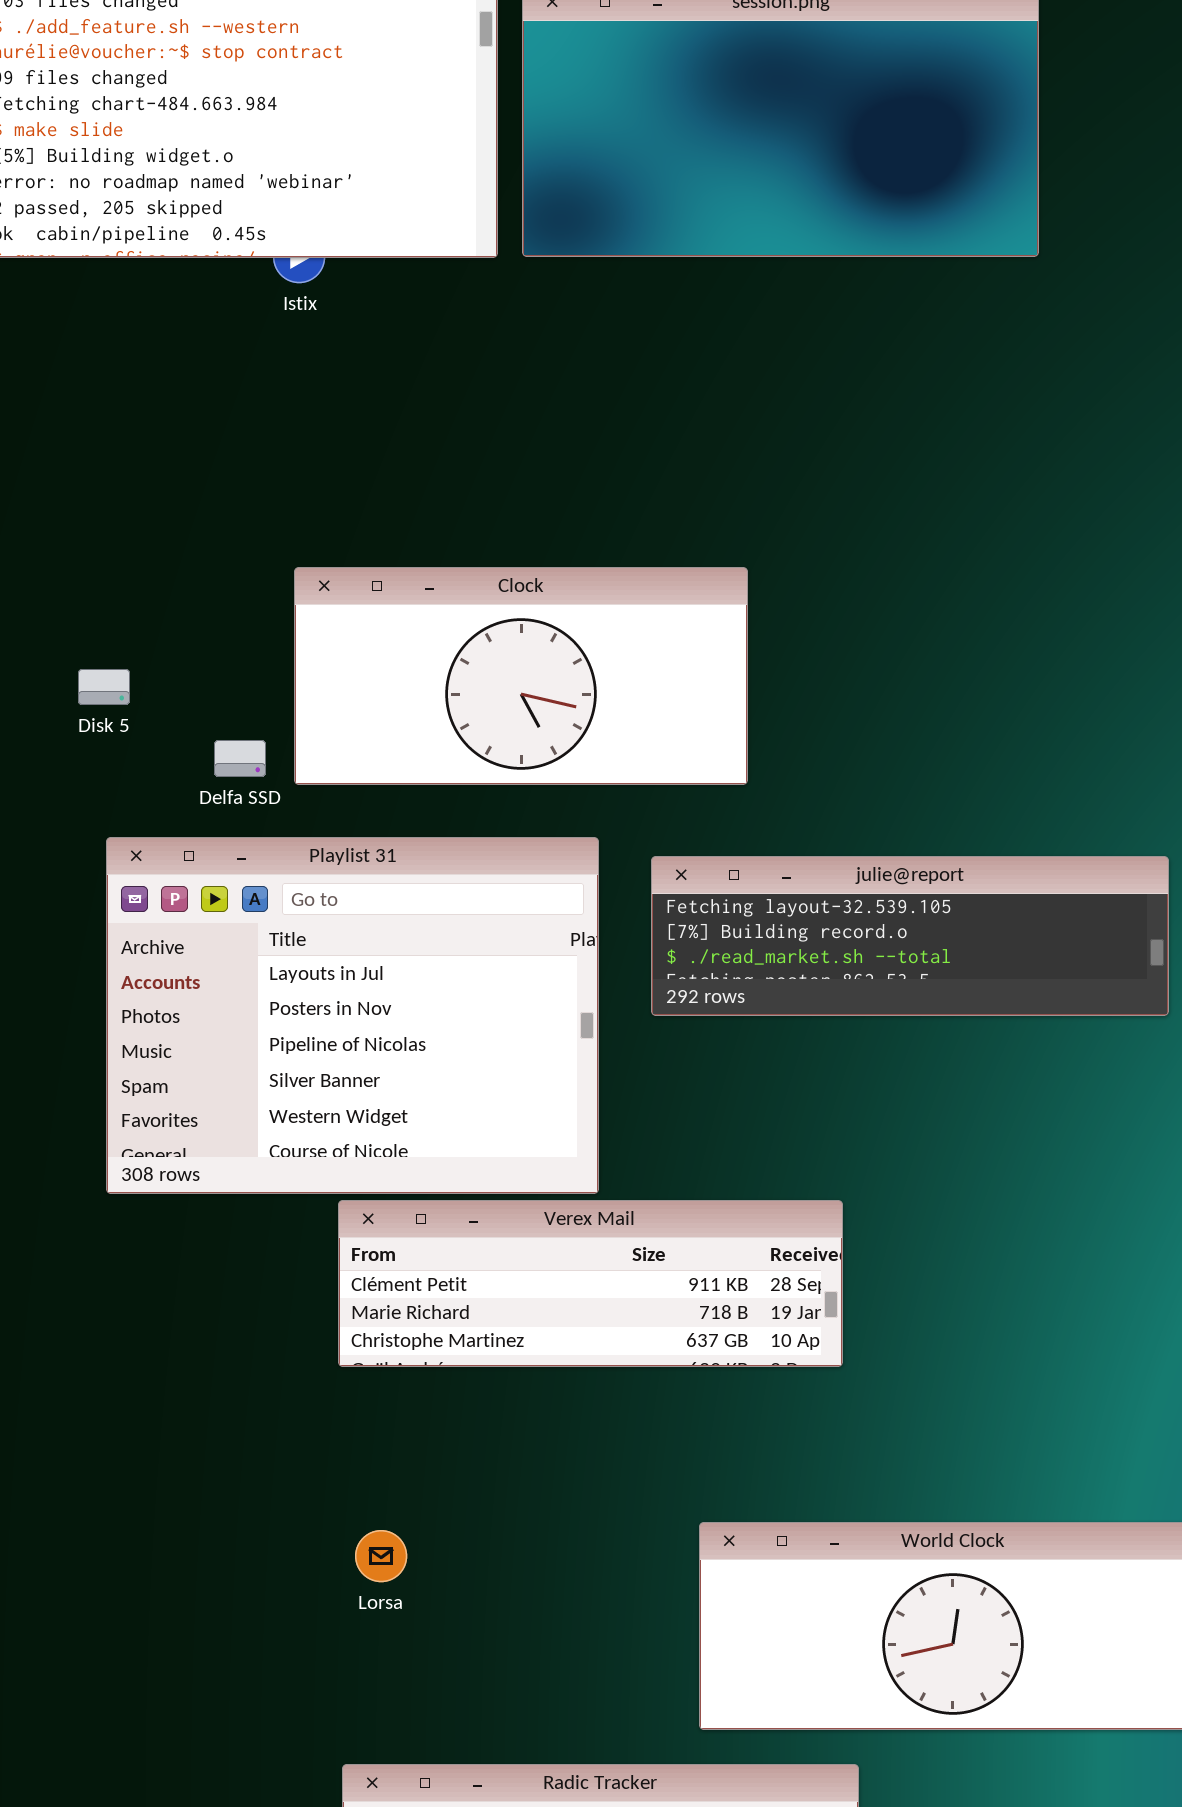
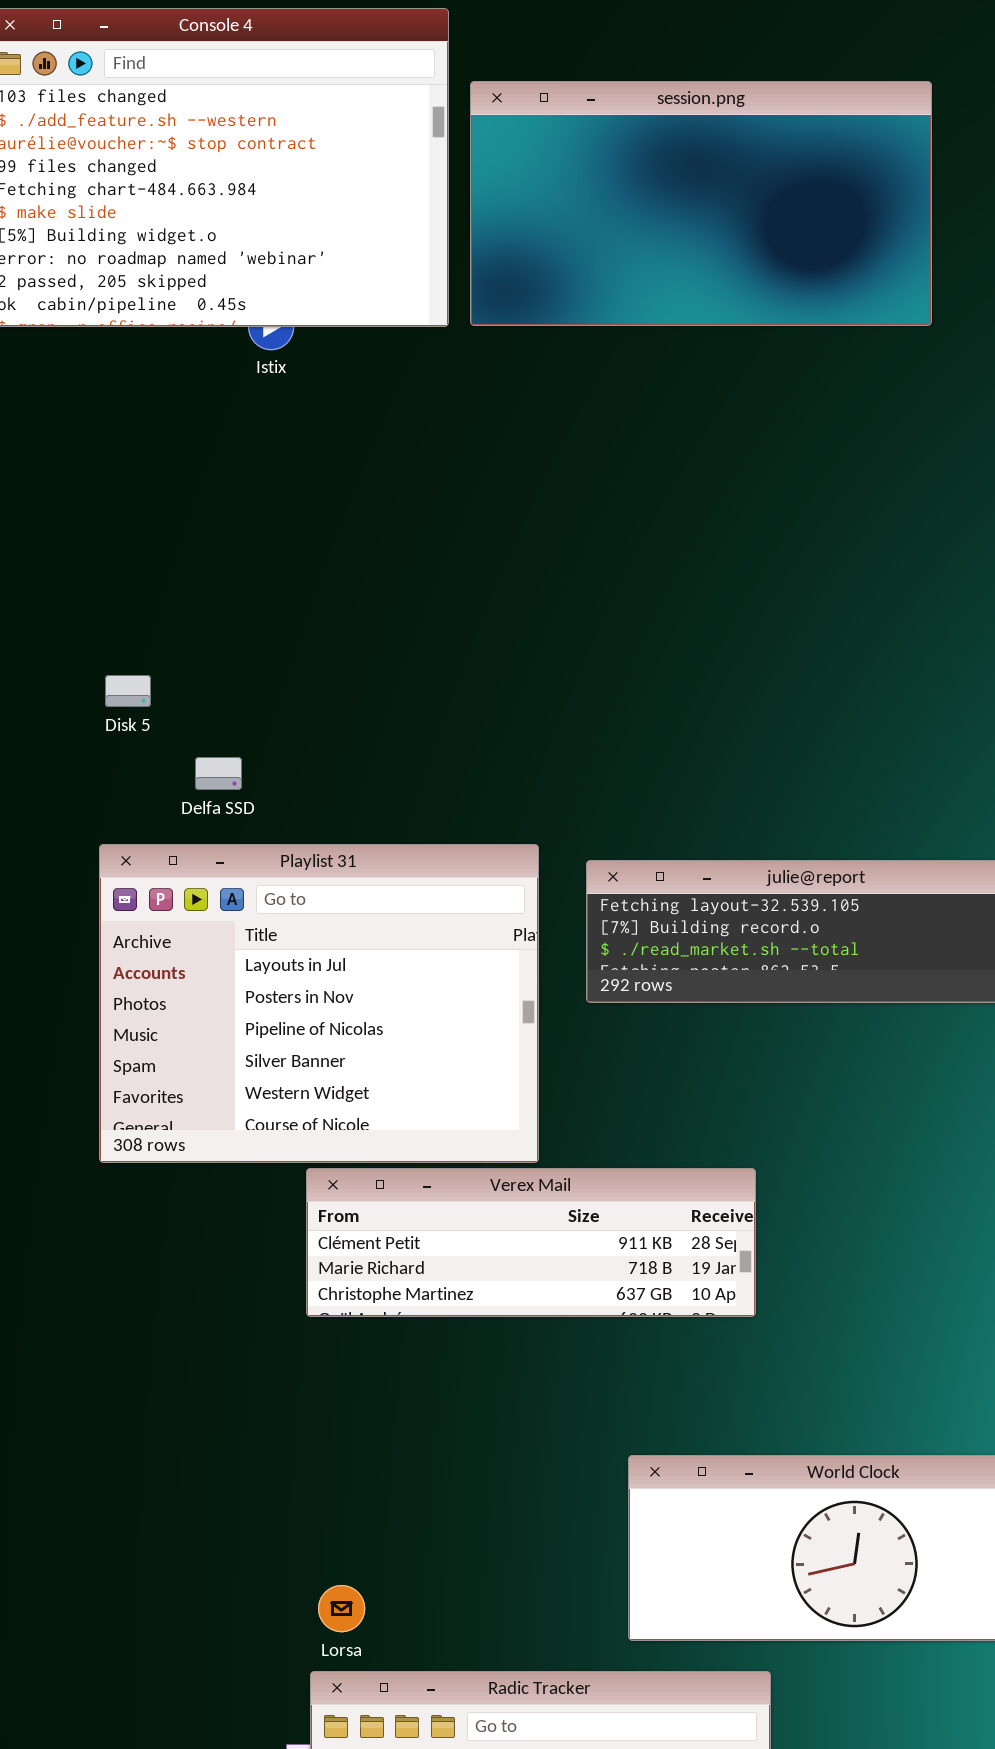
Clock: [294,567,748,785] -> none, closed
Disk 5: [78,669,130,705] -> [105,675,151,707], moved
Lorsa: [355,1530,407,1582] -> [318,1585,365,1632], moved

